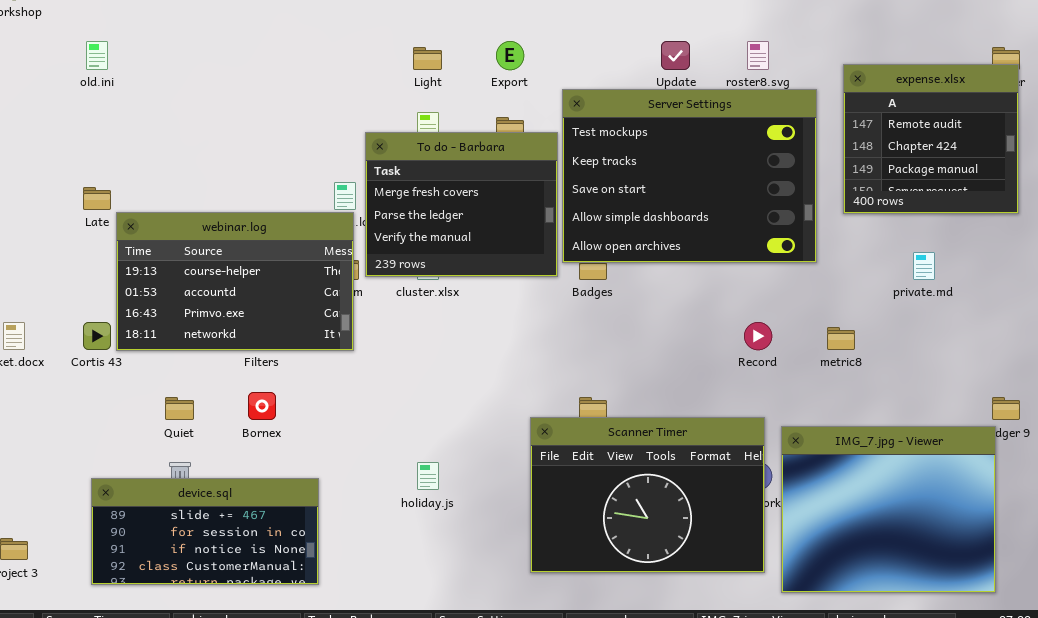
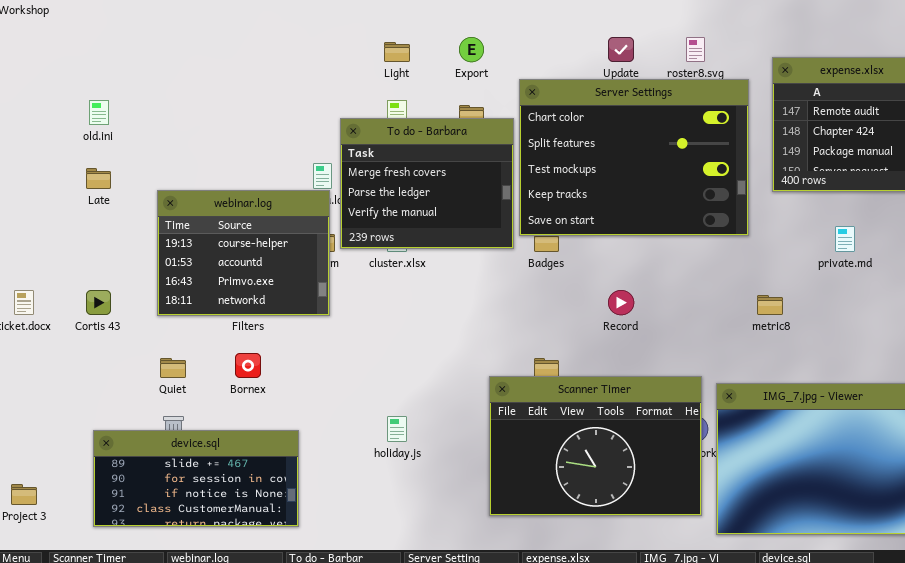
old.ini: [86,41,108,70] -> [89,100,109,125], moved
Server Settings: [562,89,817,263] -> [519,79,749,236], scrolled up 2 rows
webinar.log: [116,212,354,351] -> [157,190,330,316], resized
Record: [744,322,772,350] -> [608,290,634,315], moved

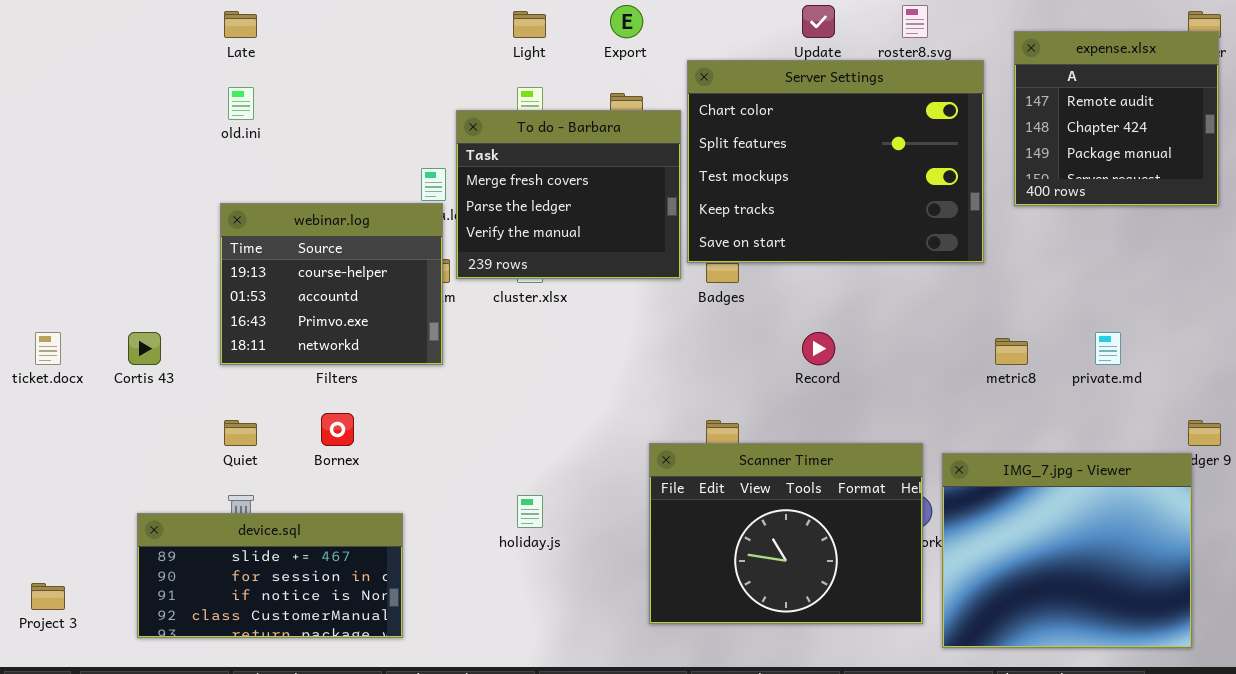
old.ini: [89,100,109,125] -> [228,87,254,120], moved
Late: [86,168,111,189] -> [224,11,257,38], moved
private.md: [835,226,855,252] -> [1095,332,1121,365], moved

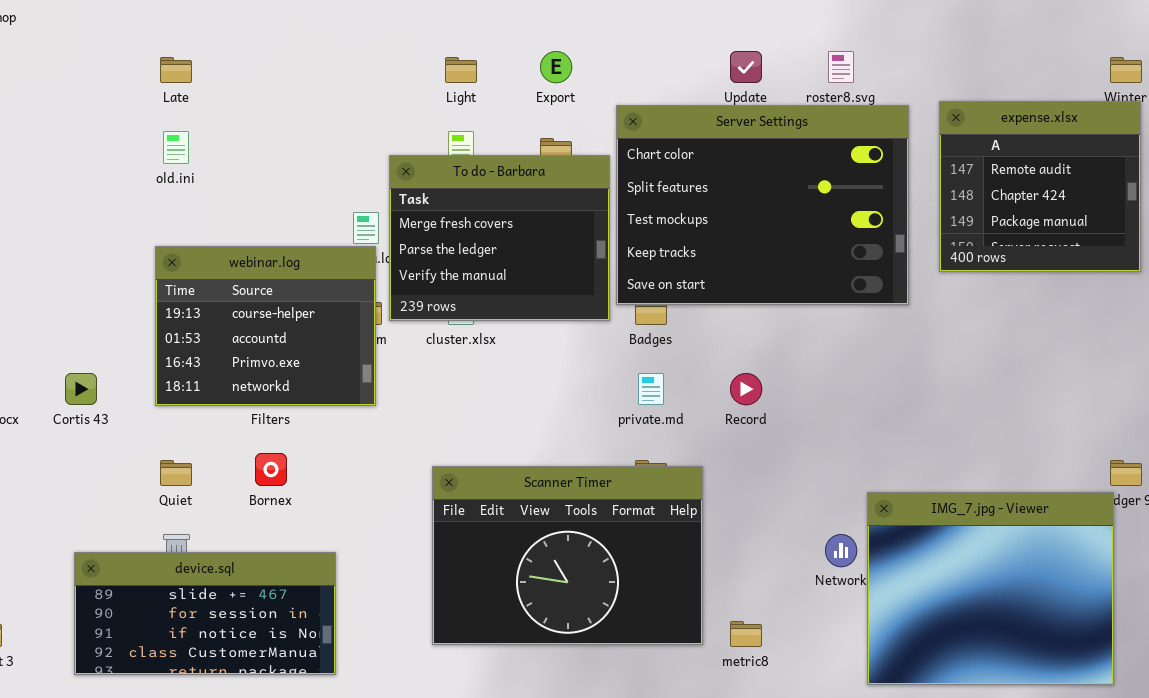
expense.xlsx: [1014,31,1219,206] -> [939,101,1141,272], moved
private.md: [1095,332,1121,365] -> [638,373,664,405], moved
metric8: [995,338,1028,365] -> [730,621,762,647], moved
Scanner Timer: [649,443,923,624] -> [432,466,703,645], moved

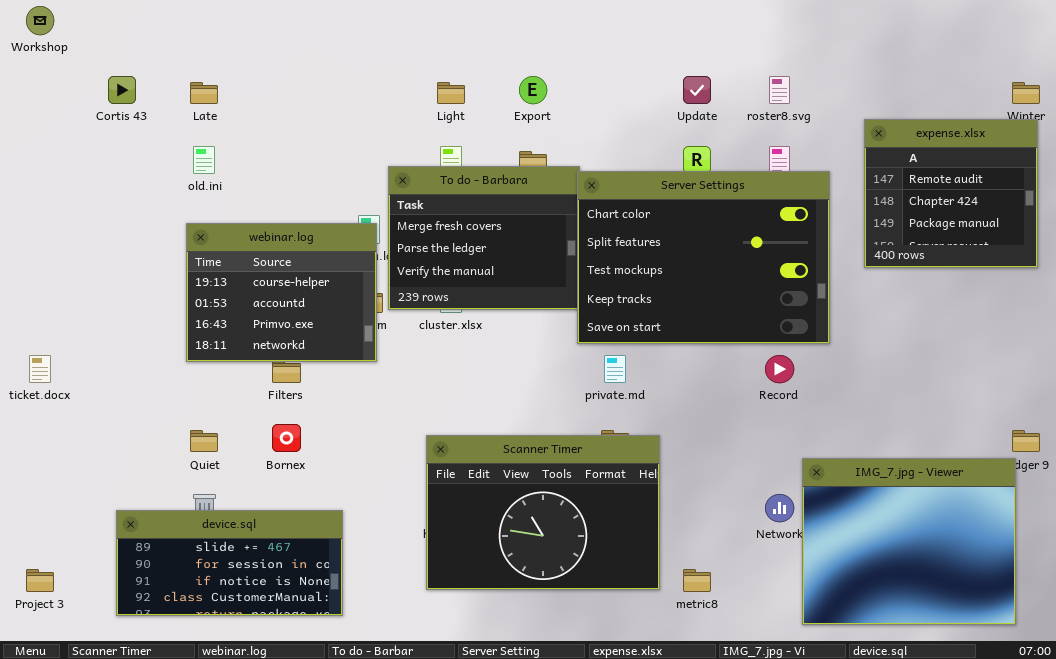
Server Settings: [616,105,909,305] -> [577,171,830,344], moved
webinar.log: [155,246,376,406] -> [186,223,377,362], moved
Cortis 43: [65,373,97,405] -> [108,76,136,104], moved
Record: [730,373,762,405] -> [765,355,794,383], moved

